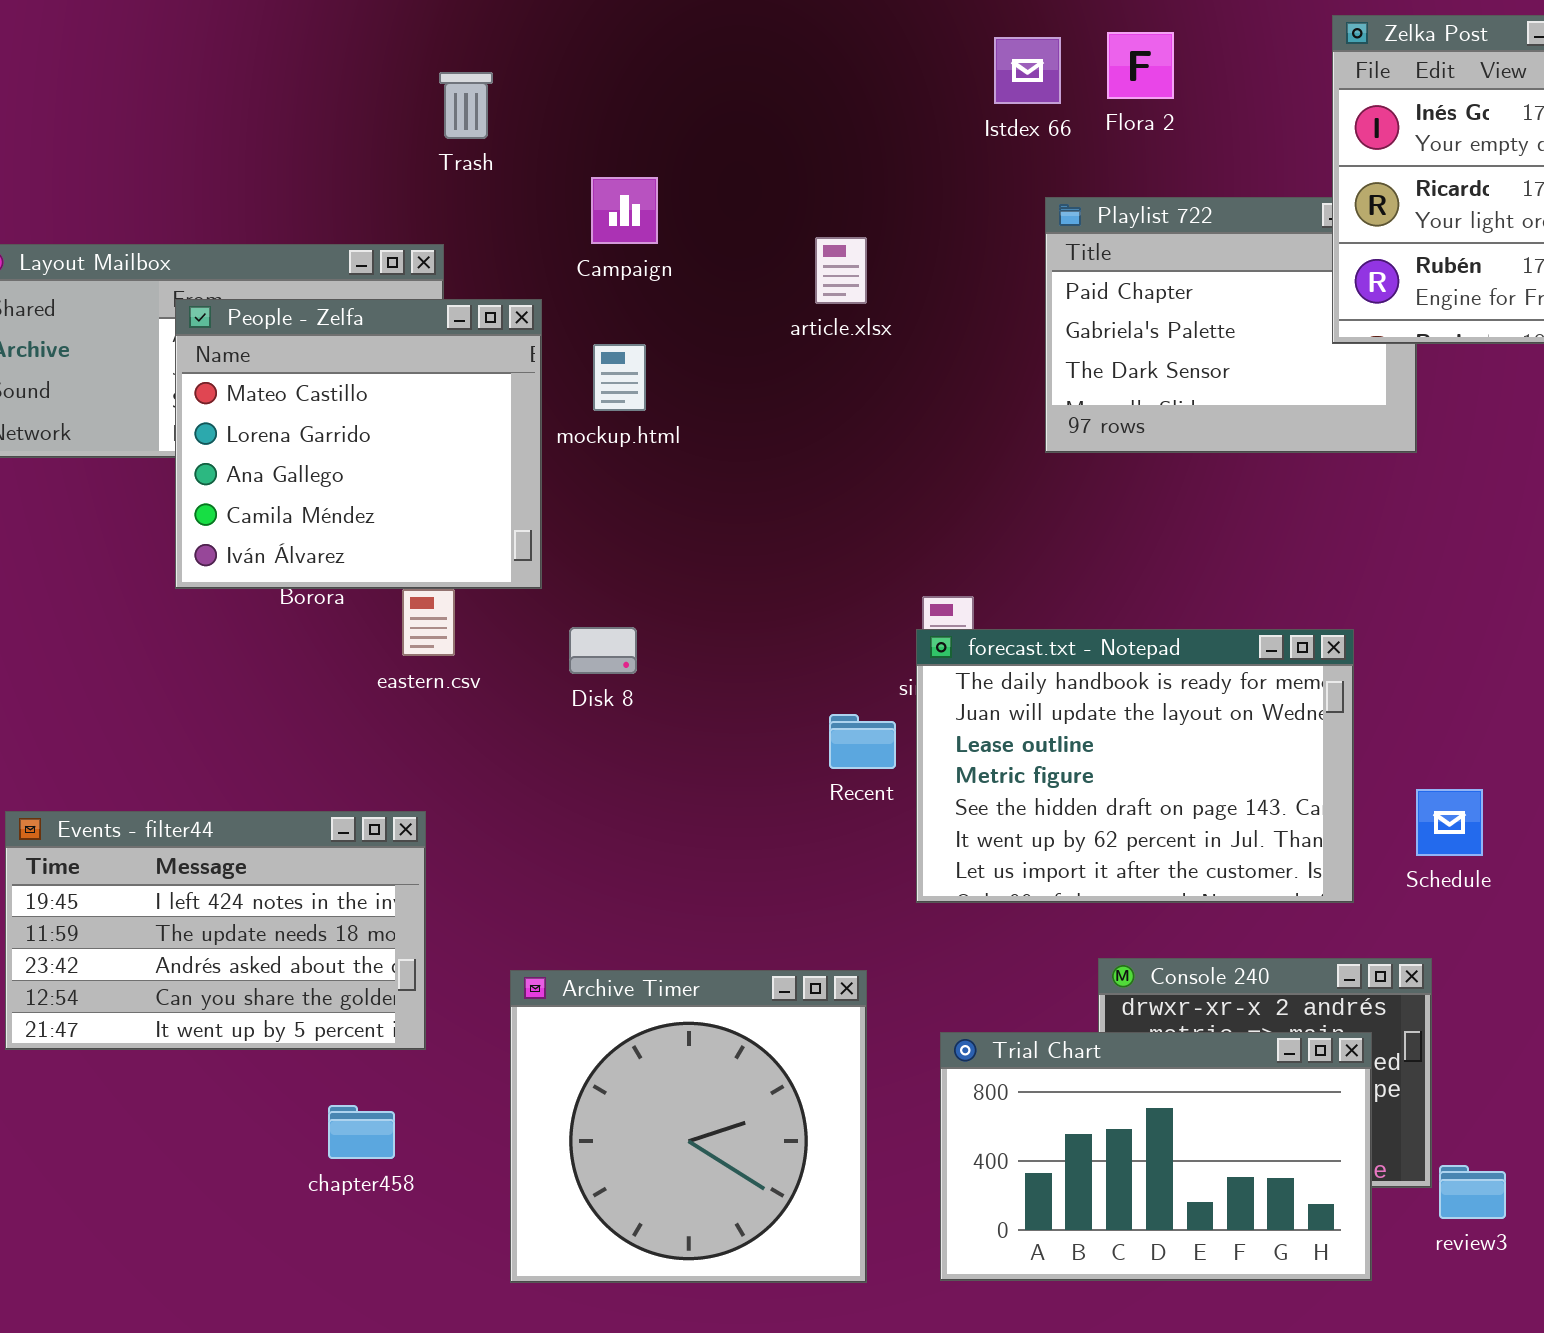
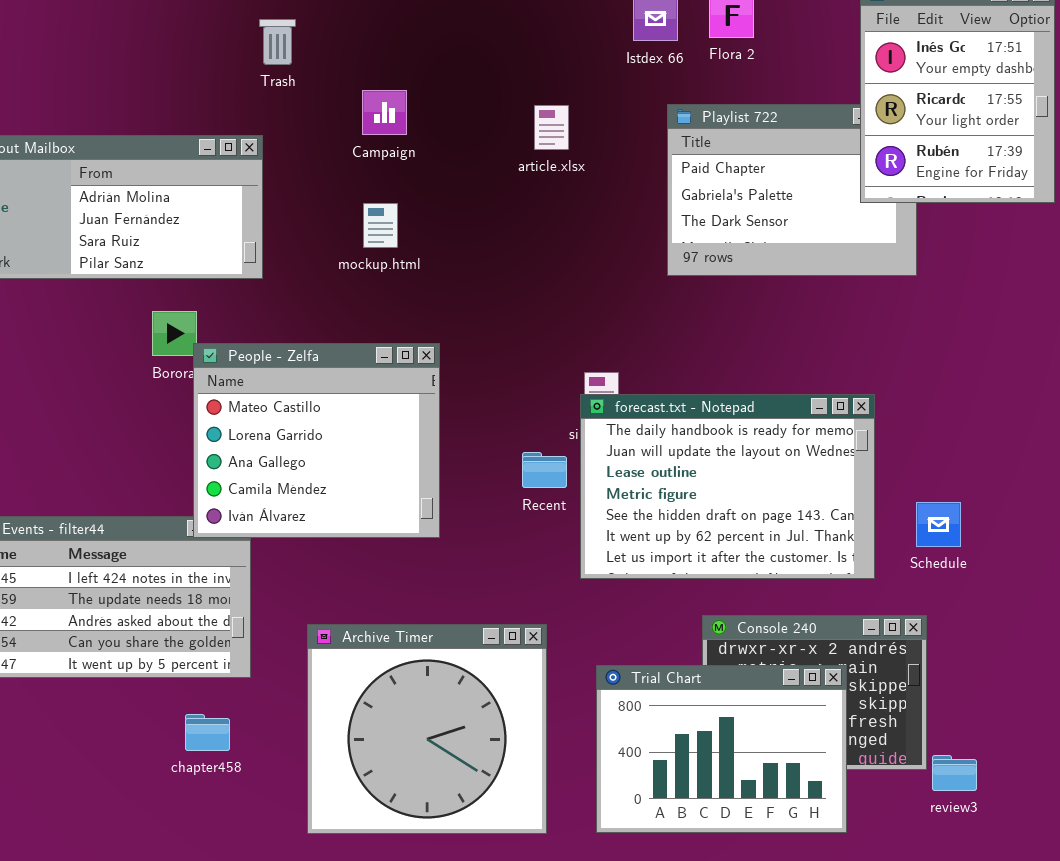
article.xlsx: [815,237,867,304] -> [534,105,569,150], moved
People - Zelfa: [175,299,542,589] -> [193,343,440,538], moved
Trial Chart: [940,1032,1372,1281] -> [596,665,847,833], resized

